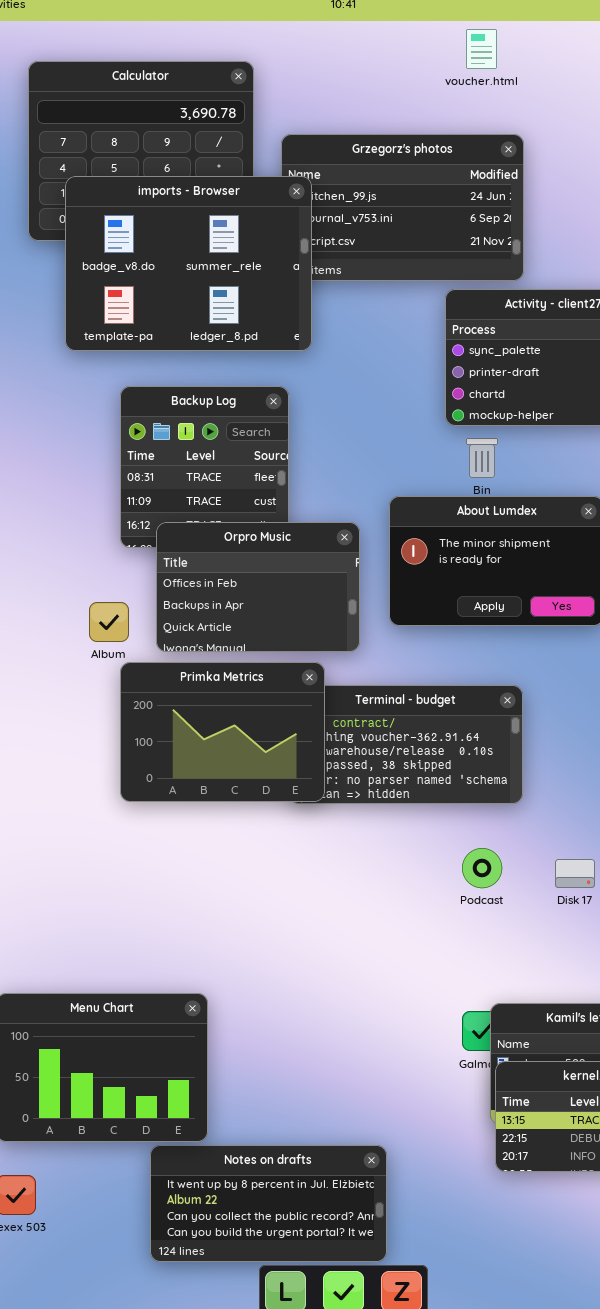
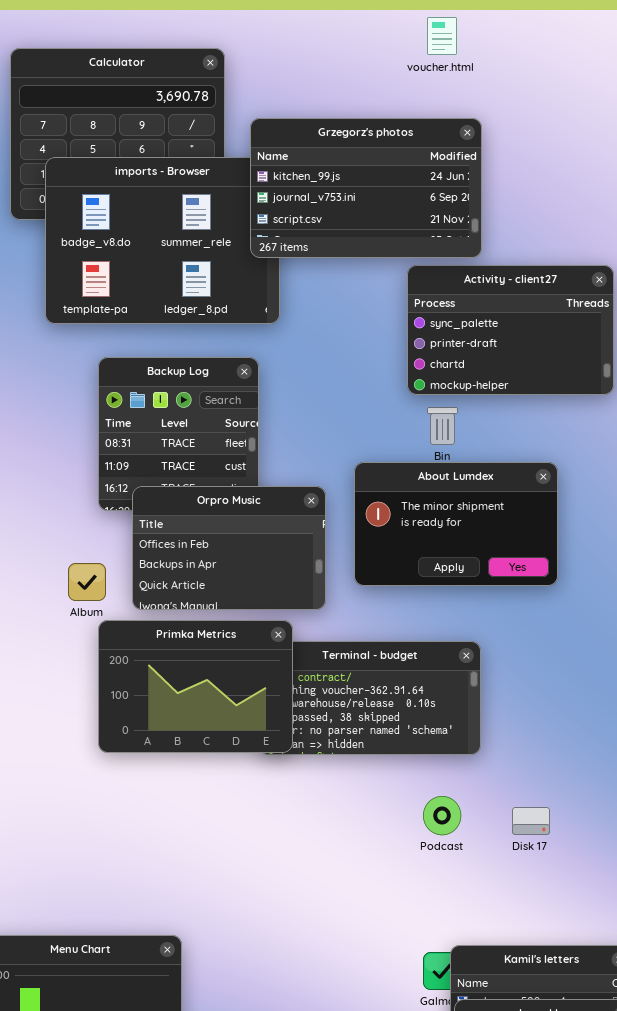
Grzegorz's photos: [281,134,524,281] -> [250,118,482,258], raised

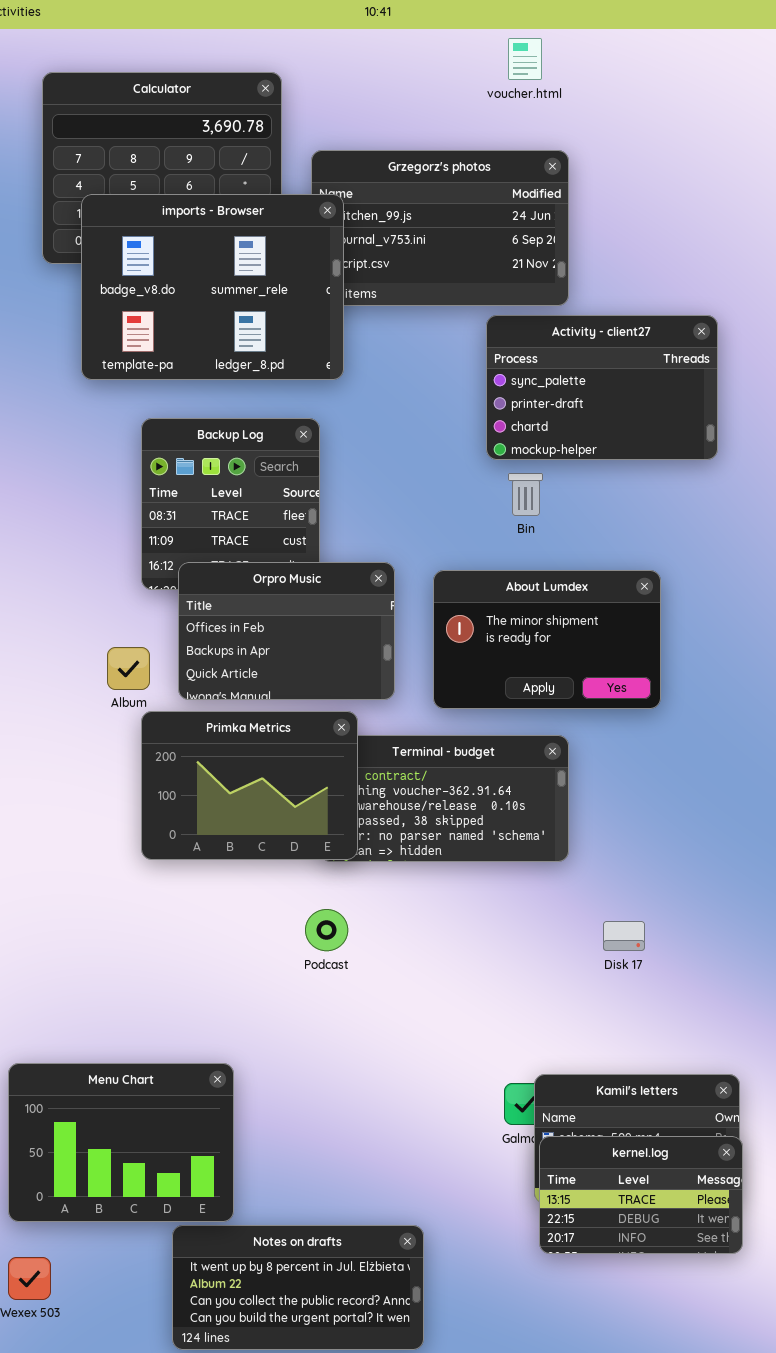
imports - Browser: [45,157,280,324] -> [81,194,344,380], raised
About Lumdex: [354,462,558,586] -> [433,570,661,709], moved
Podcast: [423,796,461,835] -> [305,909,348,951], moved

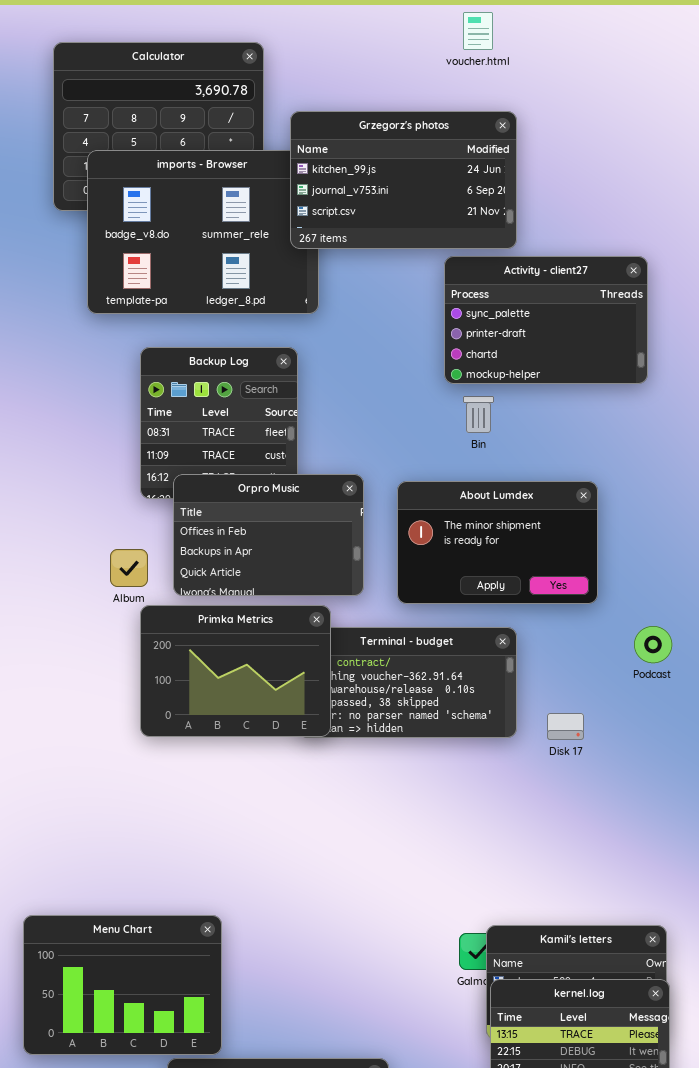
Grzegorz's photos: [311,150,569,306] -> [290,111,517,249], raised
Podcast: [305,909,348,951] -> [634,626,672,663], moved
Disk 17: [603,921,645,951] -> [547,713,584,740], moved

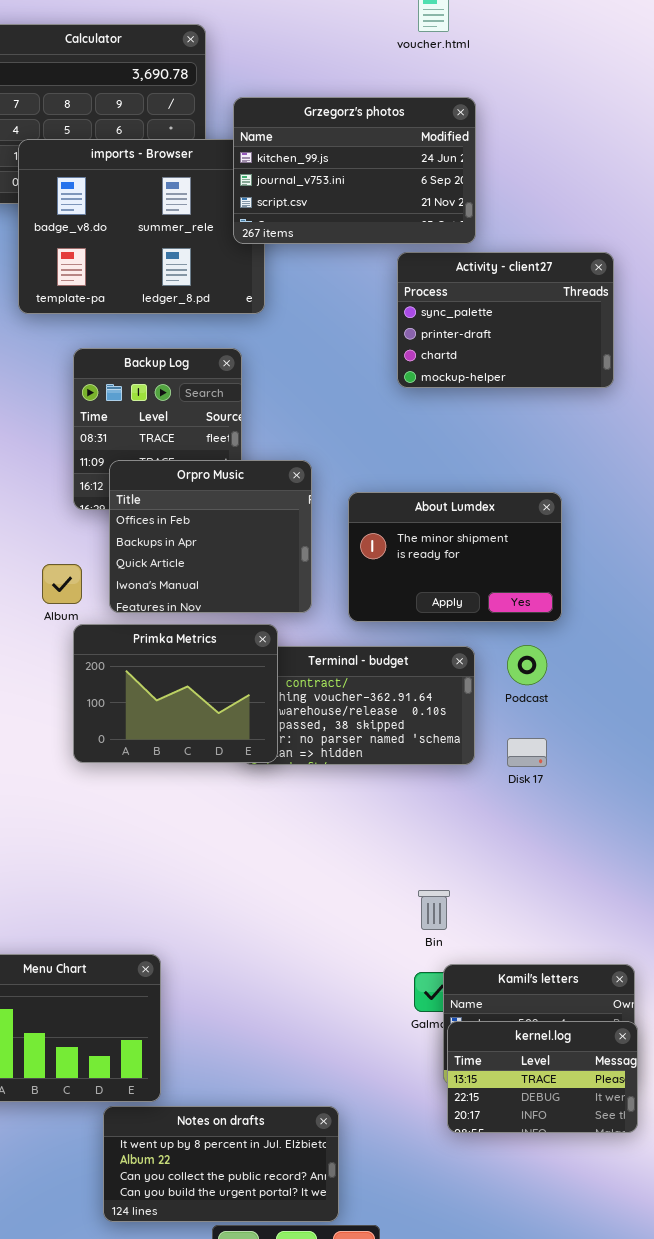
Bin: [463,396,494,433] -> [418,890,450,930], moved
Orpro Music: [173,474,364,596] -> [109,460,312,613], resized
Podcast: [634,626,672,663] -> [507,645,547,685], moved

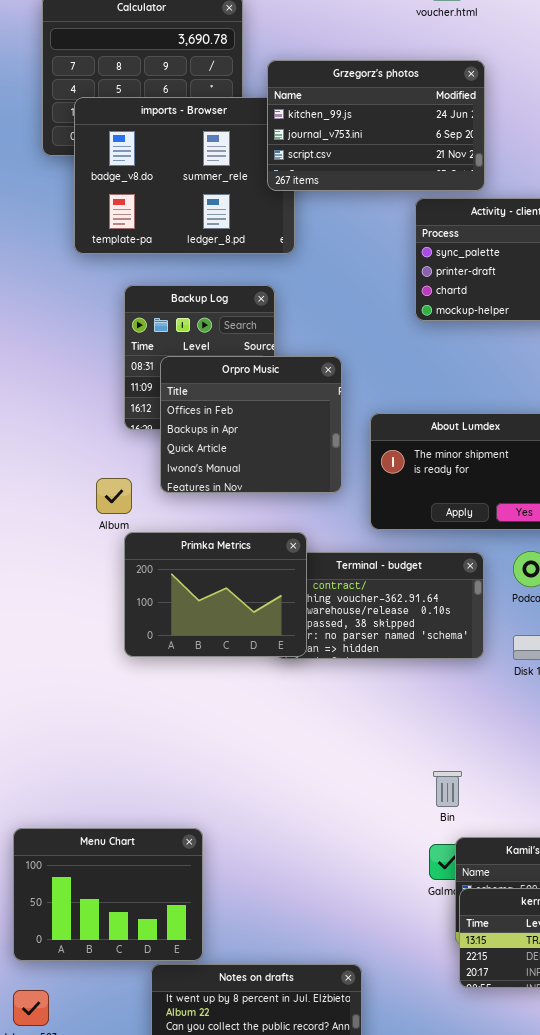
Orpro Music: [109,460,312,613] -> [160,356,342,493], moved

